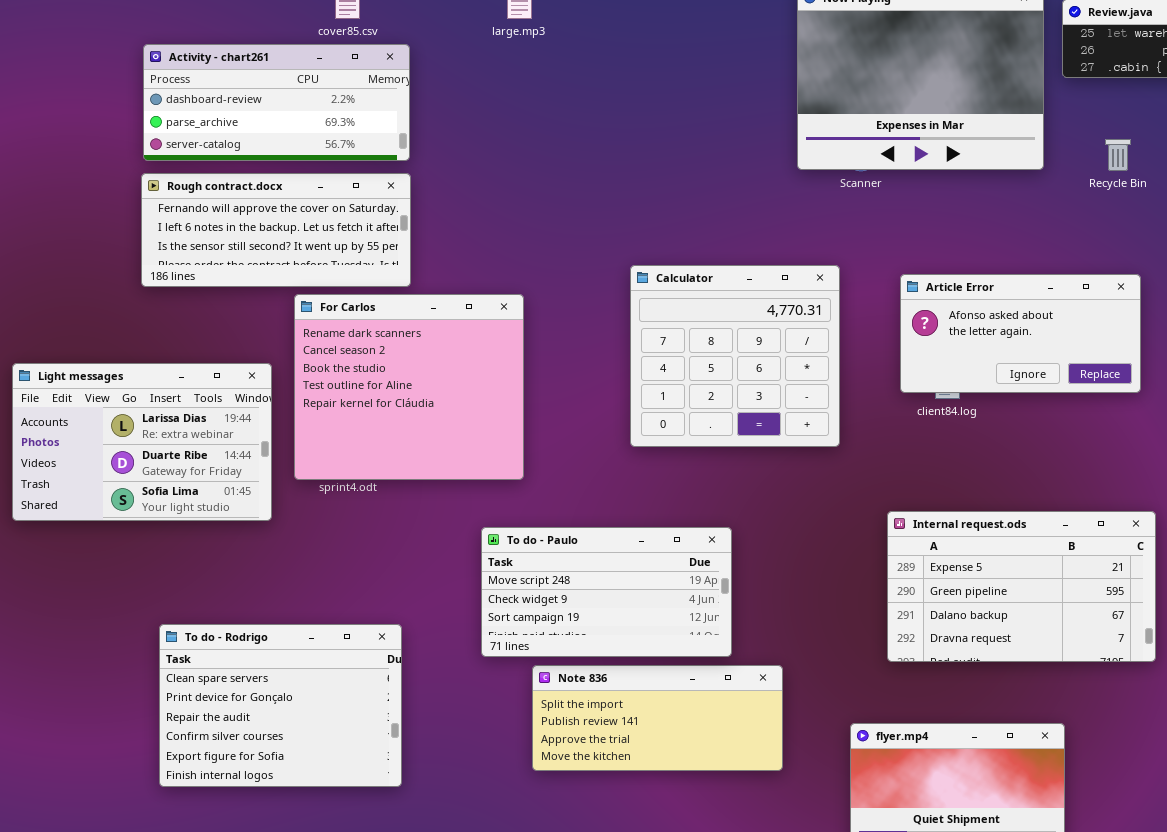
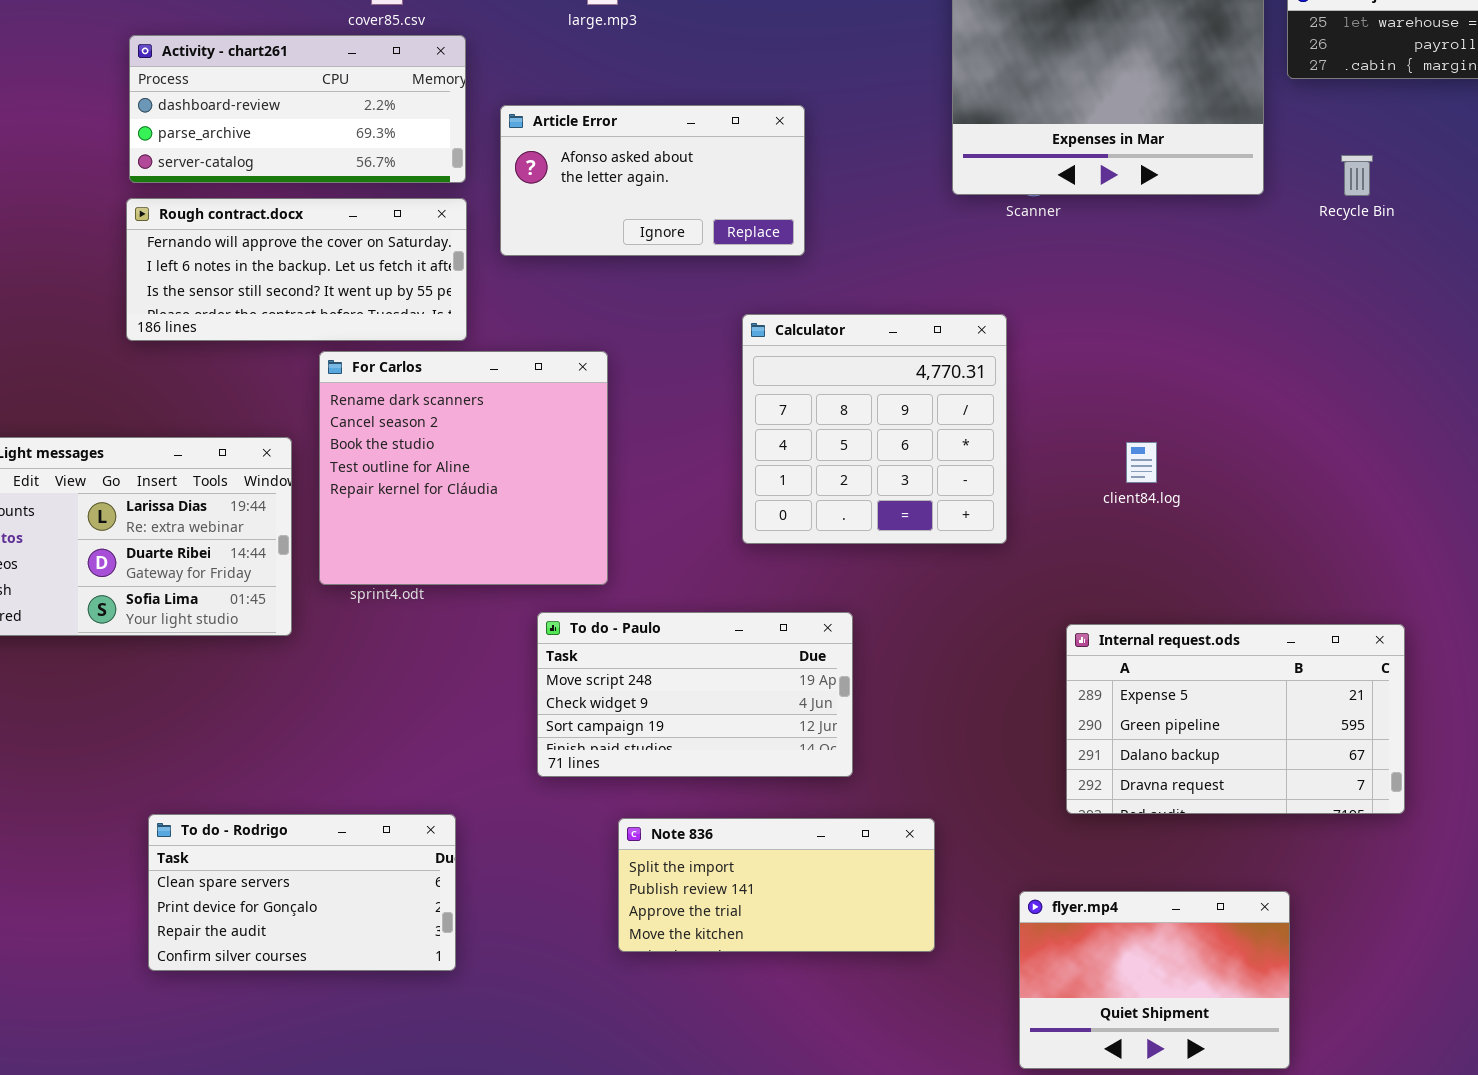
Article Error: [900,274,1141,393] -> [500,105,805,256], moved
To do - Paulo: [481,527,732,657] -> [537,612,853,777], moved
To do - Rodrigo: [159,624,402,787] -> [148,814,456,971], resized

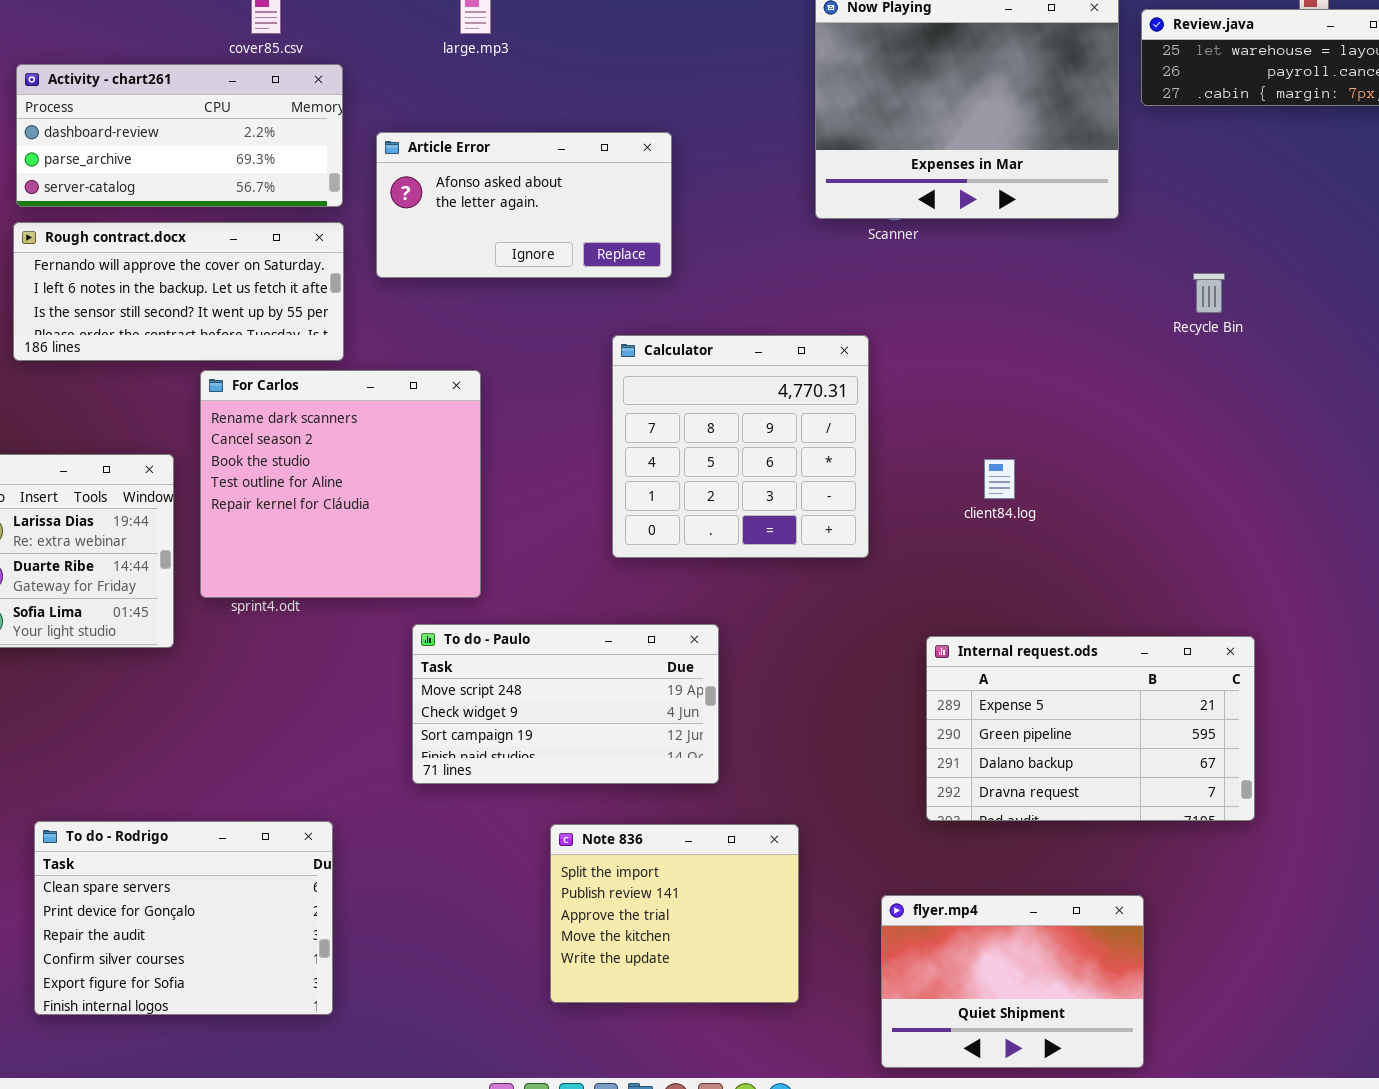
Recycle Bin: [1341,155,1373,196] -> [1193,273,1225,313], moved
To do - Rodrigo: [148,814,456,971] -> [34,821,333,1015], resized
Note 836: [618,818,935,952] -> [550,824,799,1003], resized

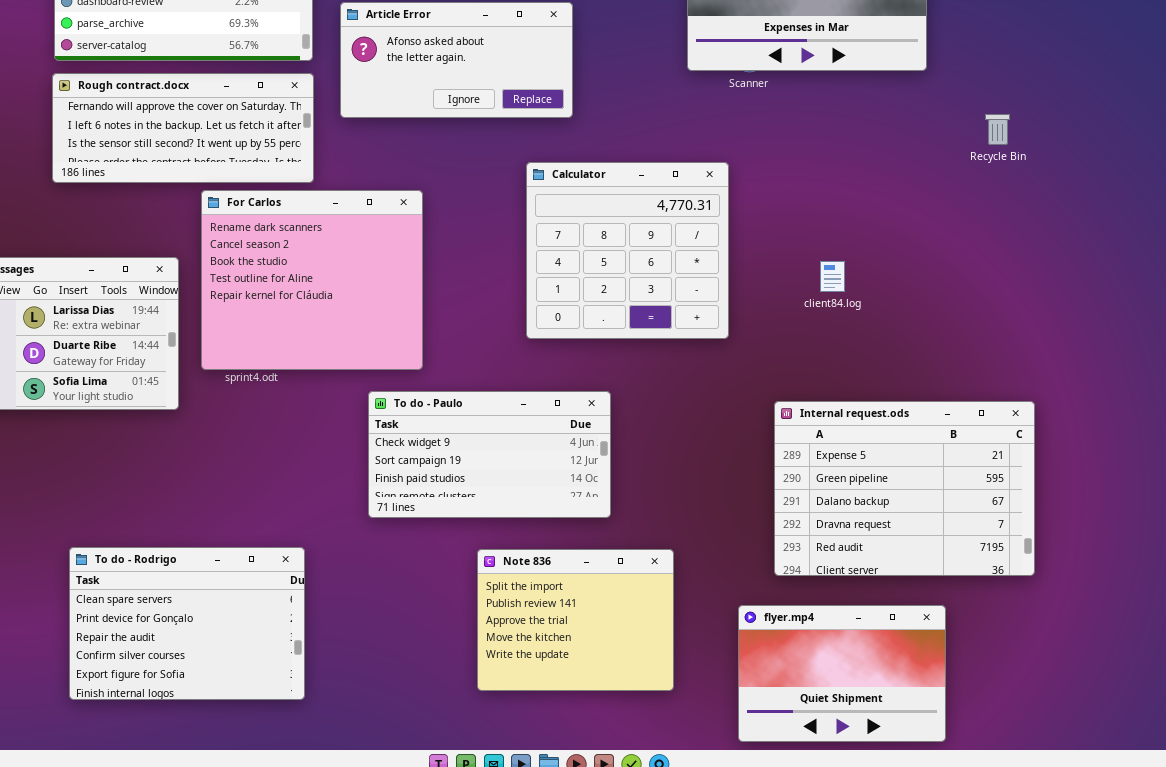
To do - Paulo: [412,624,719,784] -> [368,391,611,518], scrolled down 1 row
Internal request.ods: [926,636,1255,821] -> [774,401,1035,576], resized

